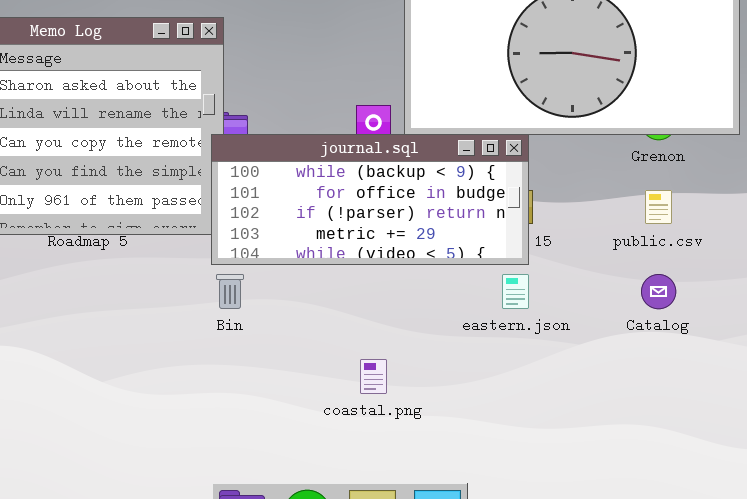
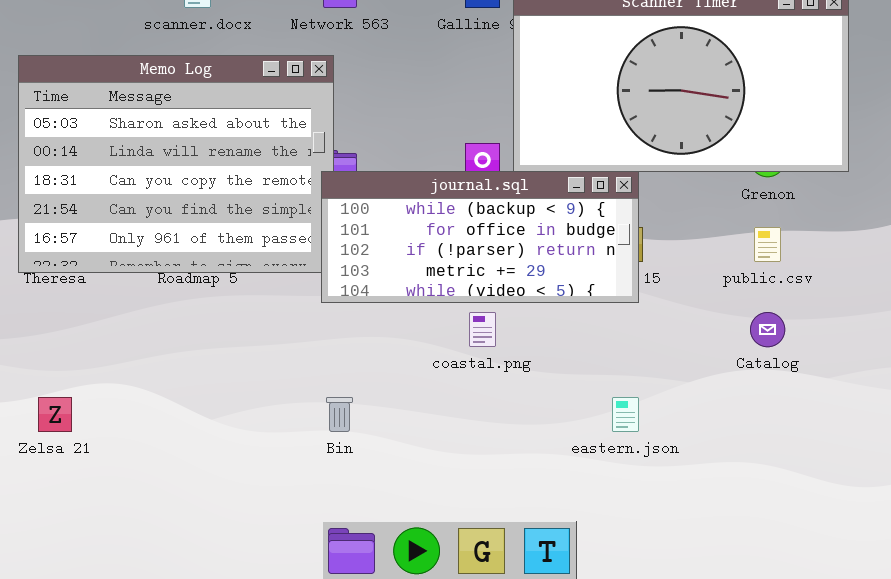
Bin: [216,274,244,309] -> [326,397,353,432], moved
eastern.json: [502,274,529,309] -> [612,397,639,432], moved
coastal.png: [360,359,387,394] -> [469,312,496,347], moved

